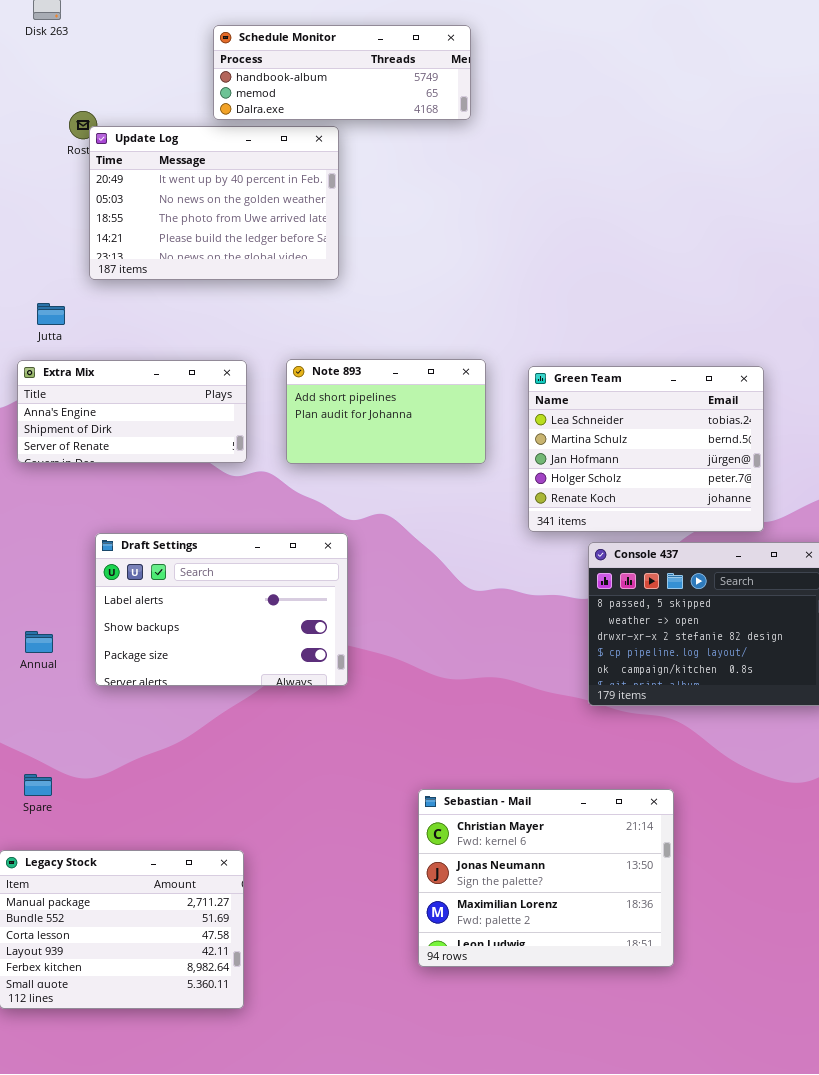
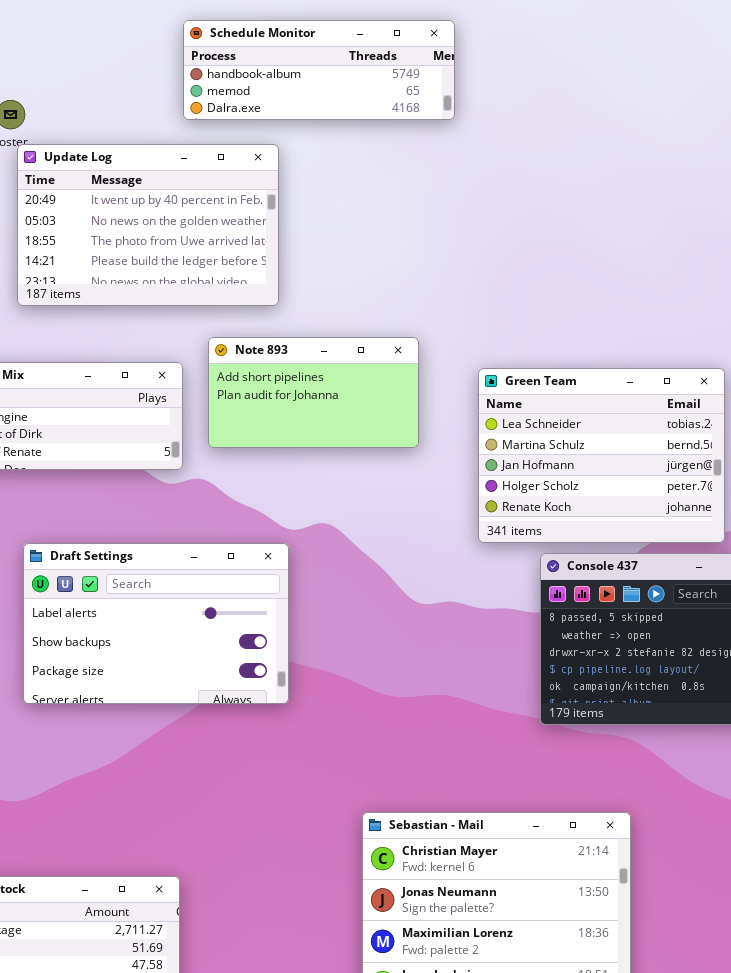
Schedule Monitor: [213,25,471,120] -> [183,20,455,120], moved
Update Log: [89,126,339,280] -> [17,144,279,306], moved
Note 893: [286,359,486,464] -> [208,337,419,448], moved

